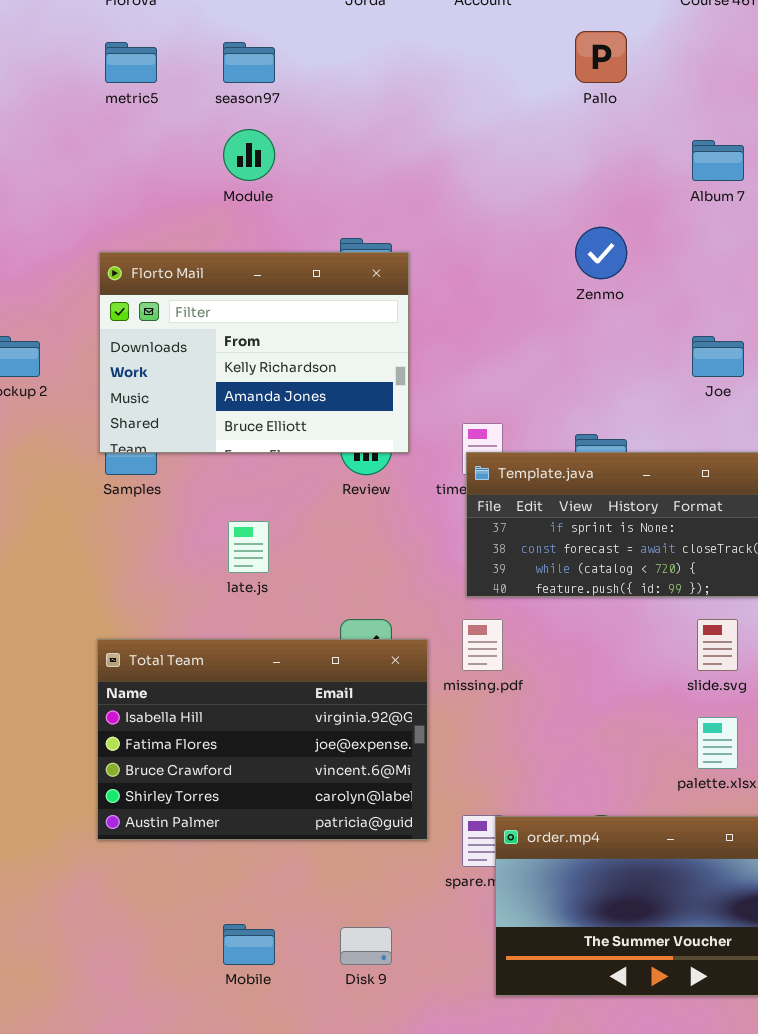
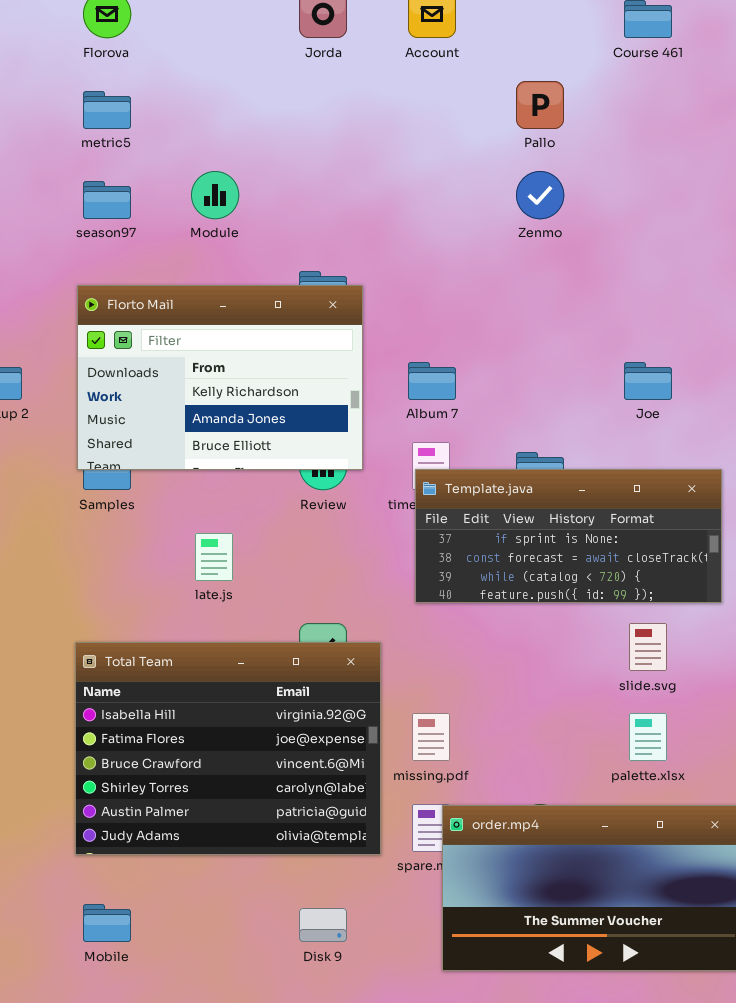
season97: [223,42,275,83] -> [83,181,131,219], moved
Album 7: [692,140,744,181] -> [408,362,456,400], moved
Zenmo: [575,227,627,279] -> [516,171,564,219], moved
missing.pdf: [462,619,503,671] -> [412,713,450,761], moved
Total Team: [97,639,428,840] -> [75,642,381,855], resized
Mobile: [223,924,275,965] -> [83,904,131,942], moved

